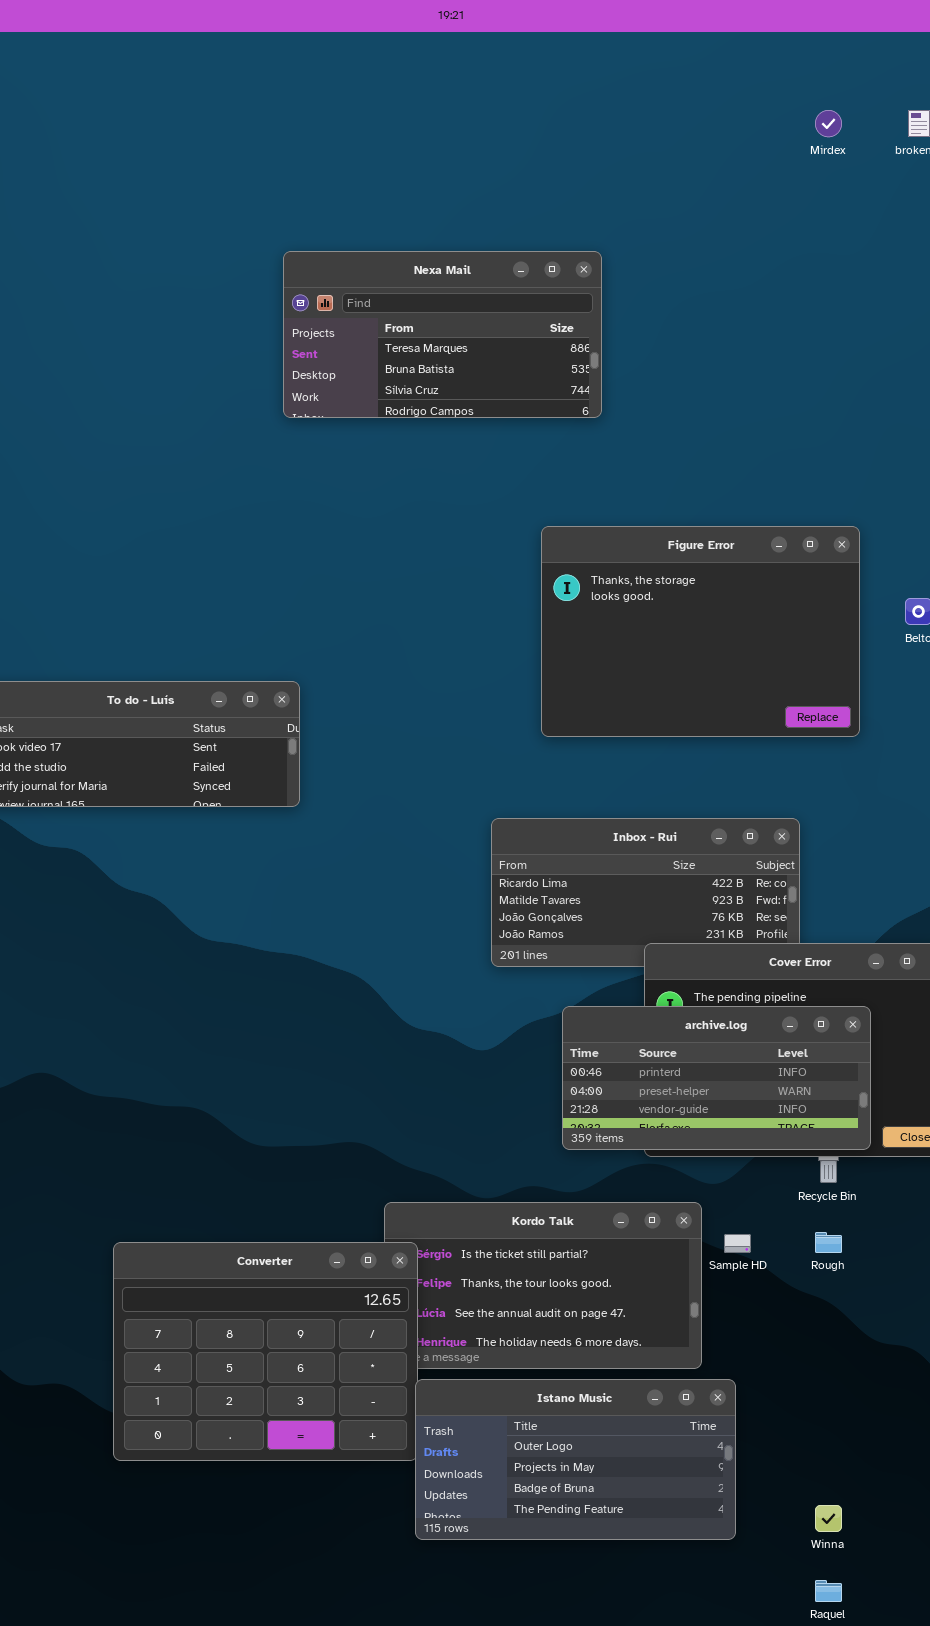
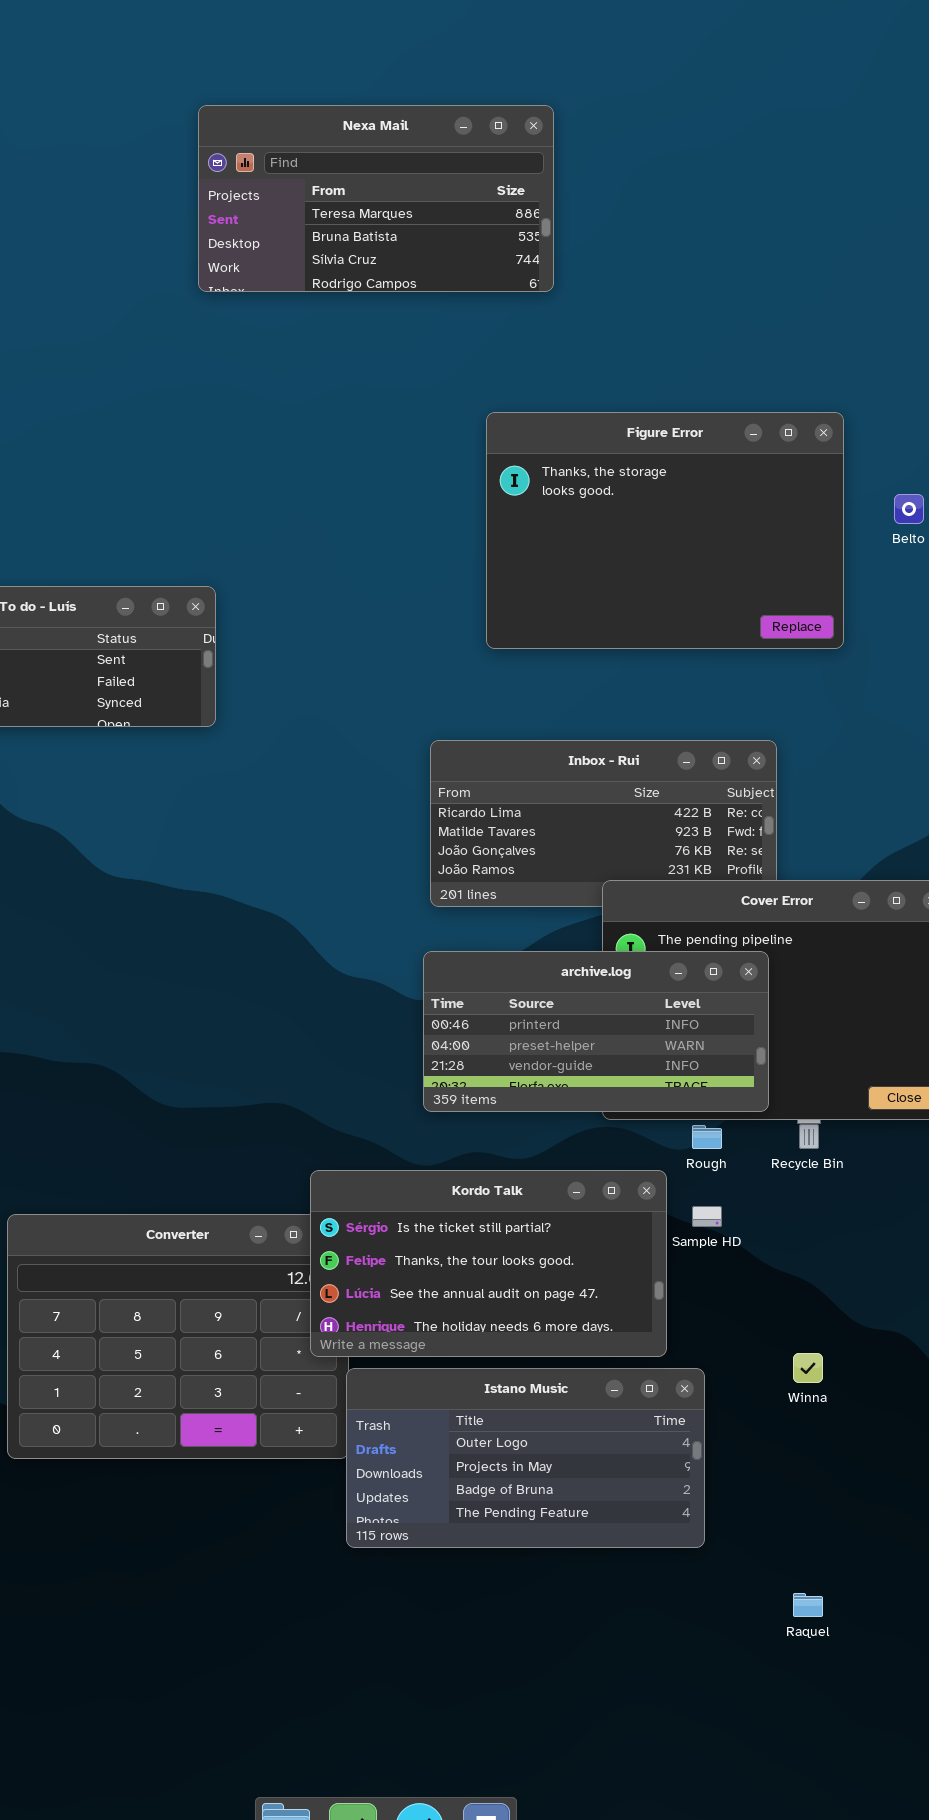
archive.log: [562,1006,871,1150] -> [423,951,769,1112], moved
Kordo Talk: [384,1202,702,1369] -> [310,1170,667,1357], raised
Rough: [815,1232,842,1253] -> [692,1125,722,1149], moved
Winna: [815,1505,842,1532] -> [793,1353,823,1383], moved

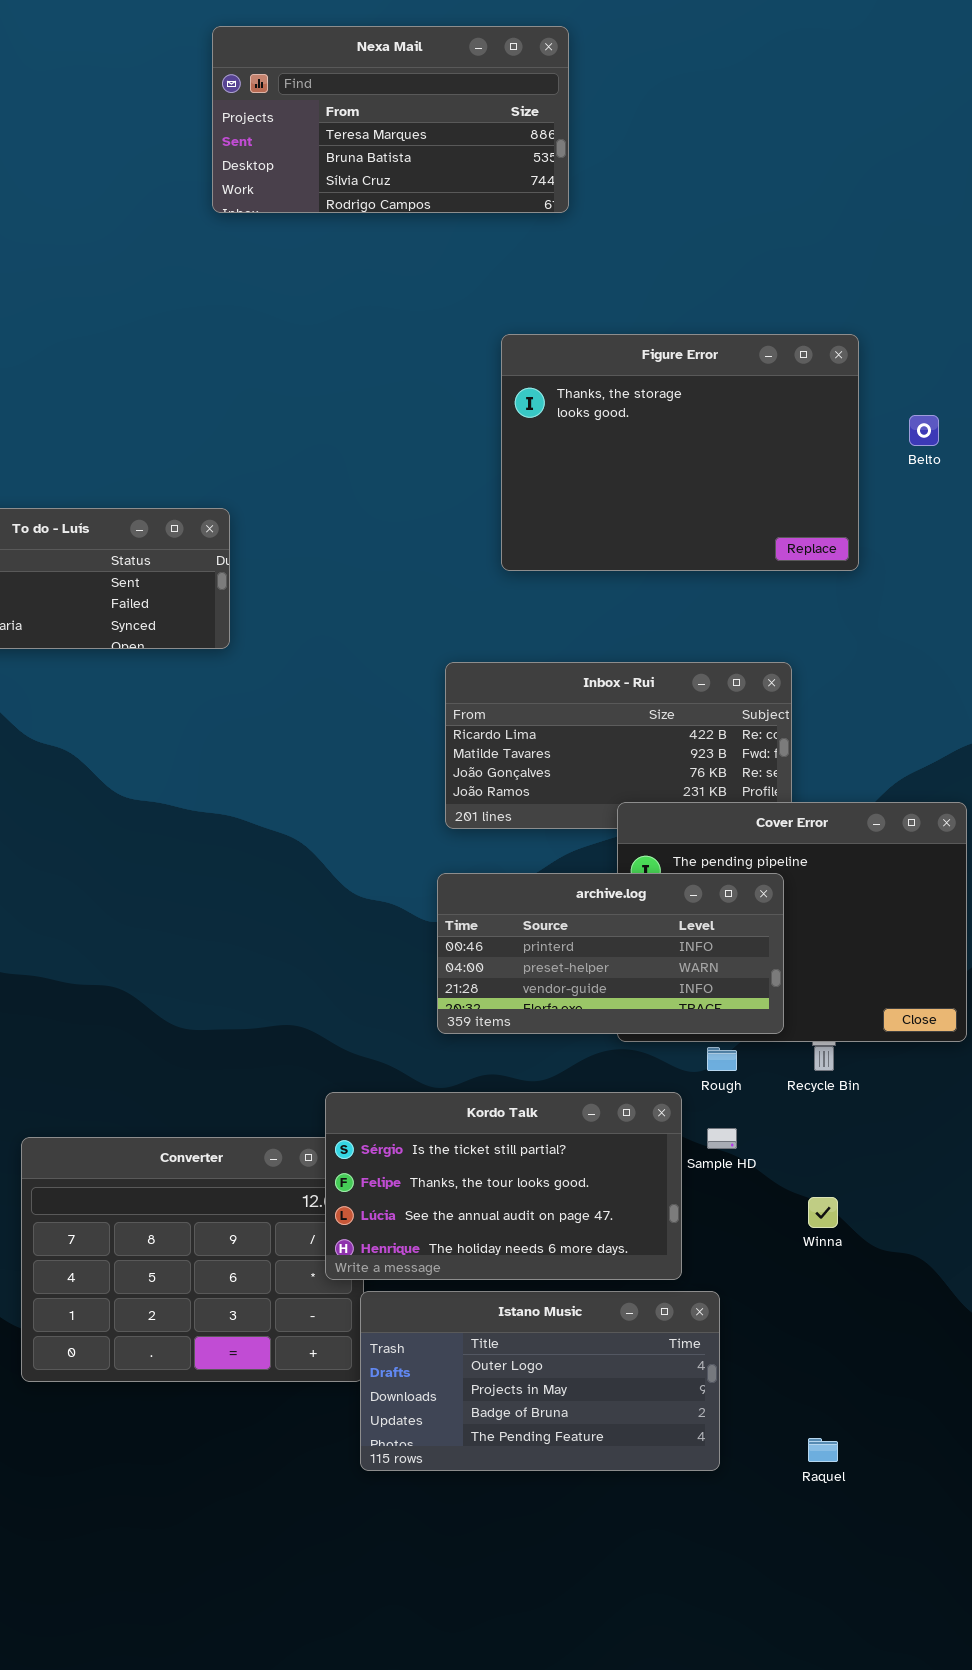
Winna: [793,1353,823,1383] -> [808,1197,838,1228], moved
Raquel: [793,1593,823,1617] -> [808,1438,838,1462], moved

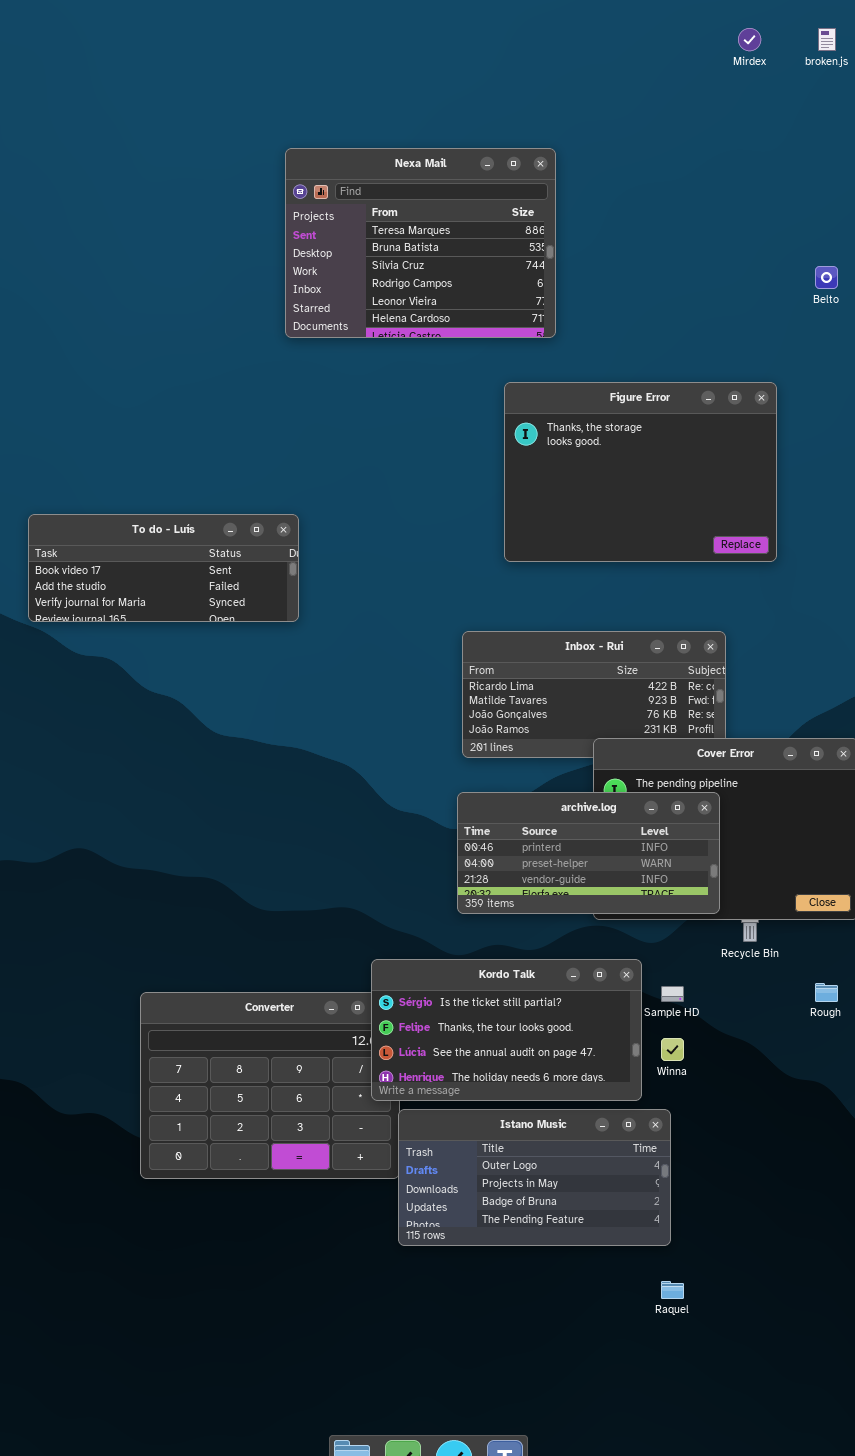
Nexa Mail: [212,26,569,213] -> [285,148,556,338], resized
Belto: [909,415,939,446] -> [815,266,838,289], moved
Rough: [707,1047,737,1071] -> [815,983,838,1002], moved
Winna: [808,1197,838,1228] -> [661,1038,684,1061], moved
Raquel: [808,1438,838,1462] -> [661,1281,684,1299], moved

